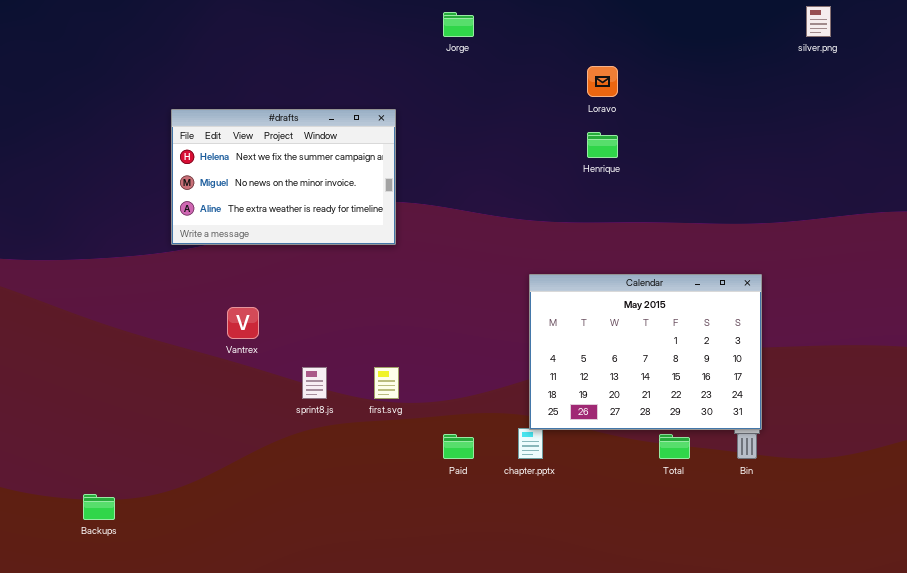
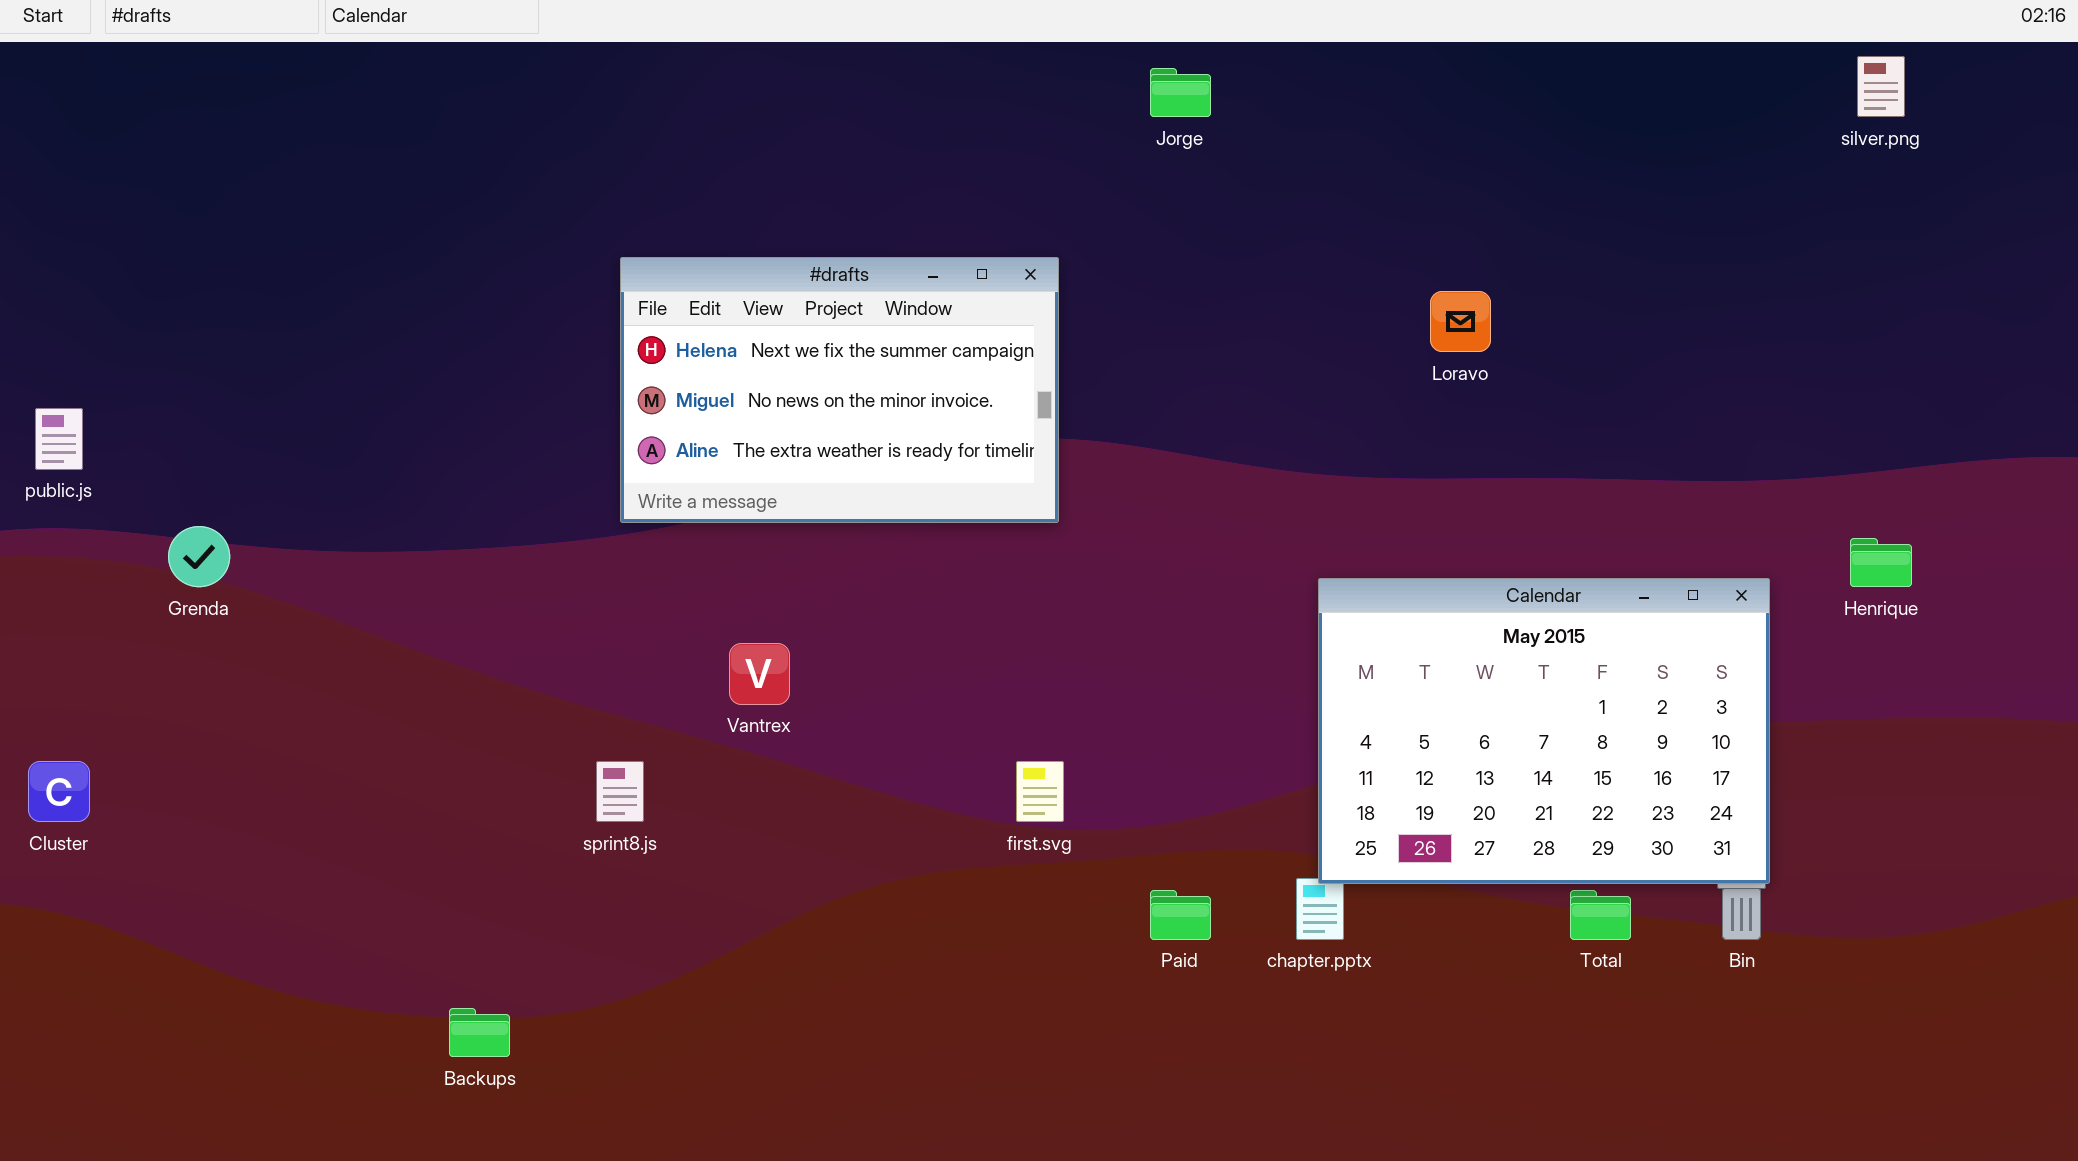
Loravo: [587,66,618,97] -> [1430,291,1491,352], moved
Henrique: [587,132,618,158] -> [1850,538,1912,587], moved
sprint8.js: [302,367,327,399] -> [596,761,644,822], moved

